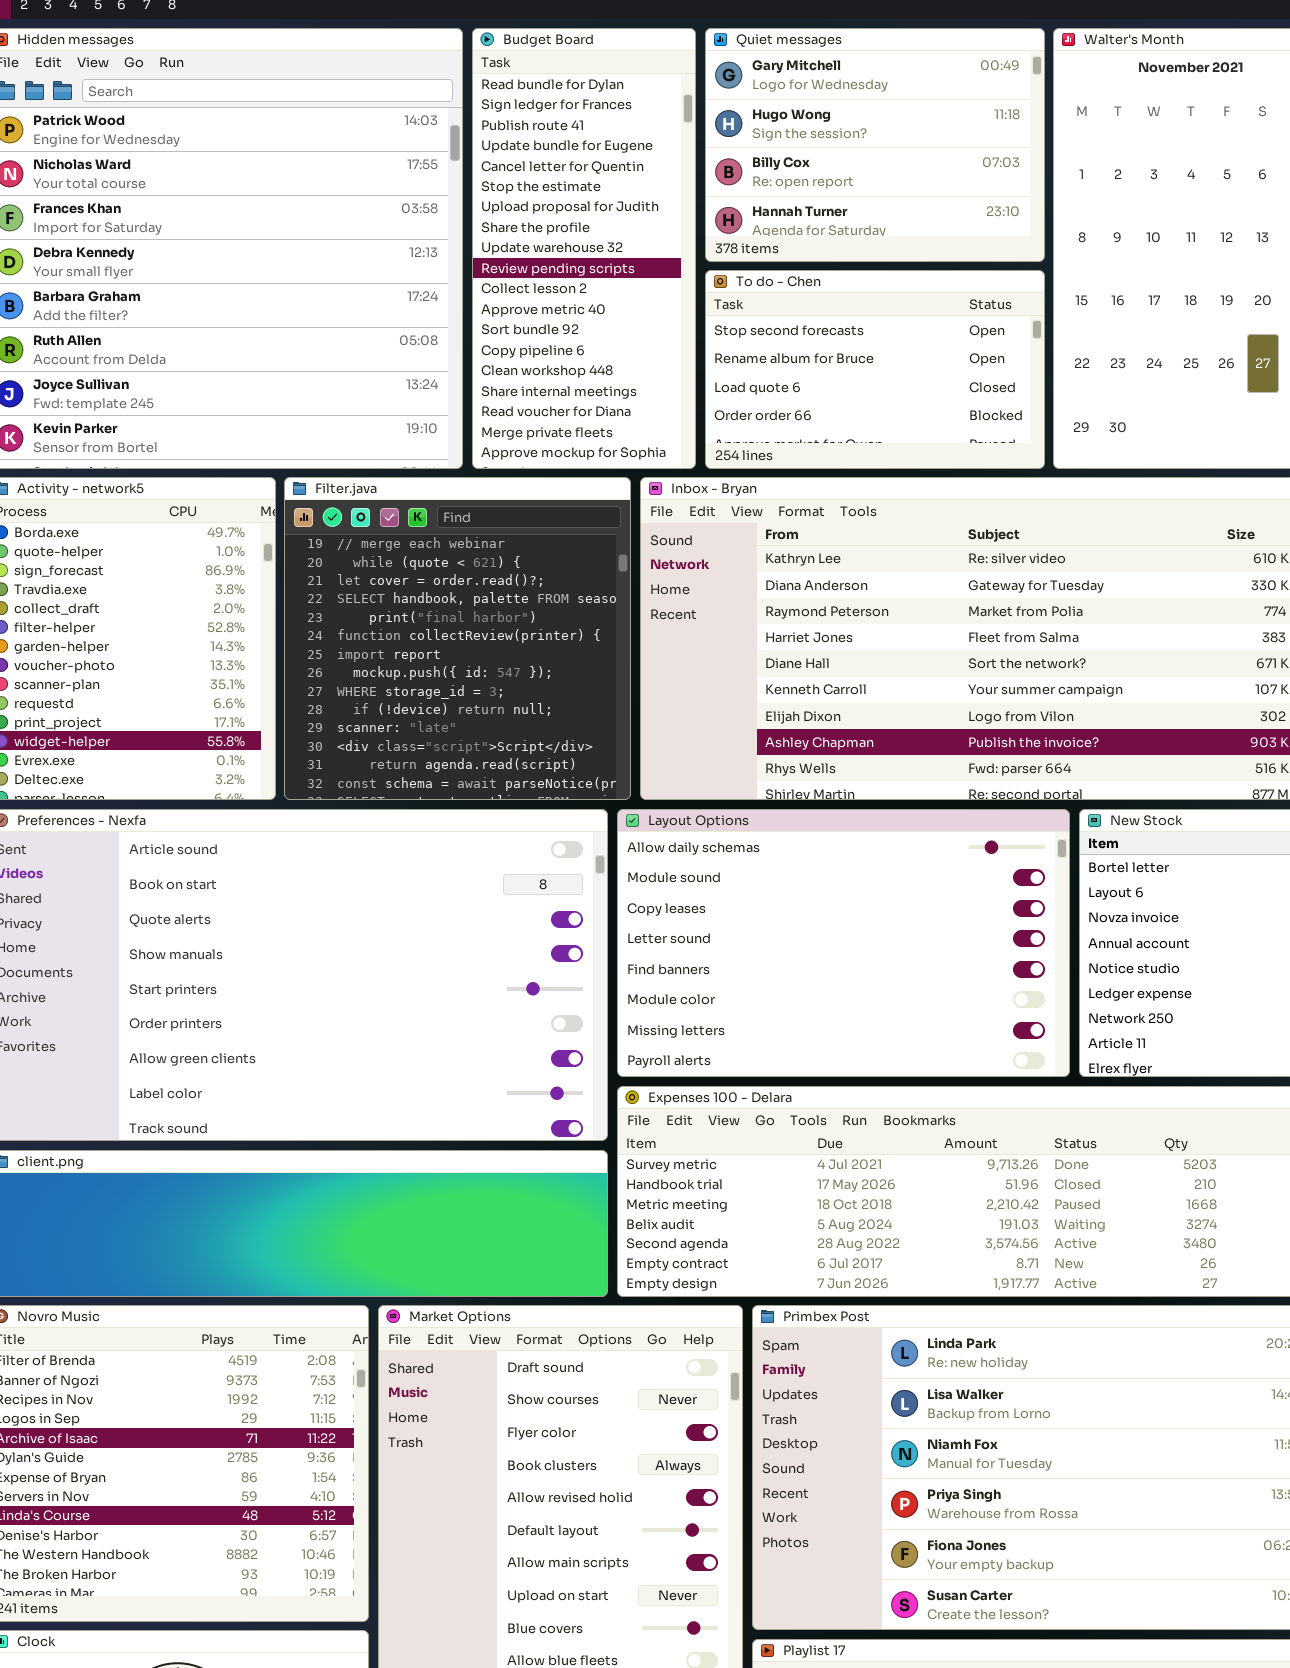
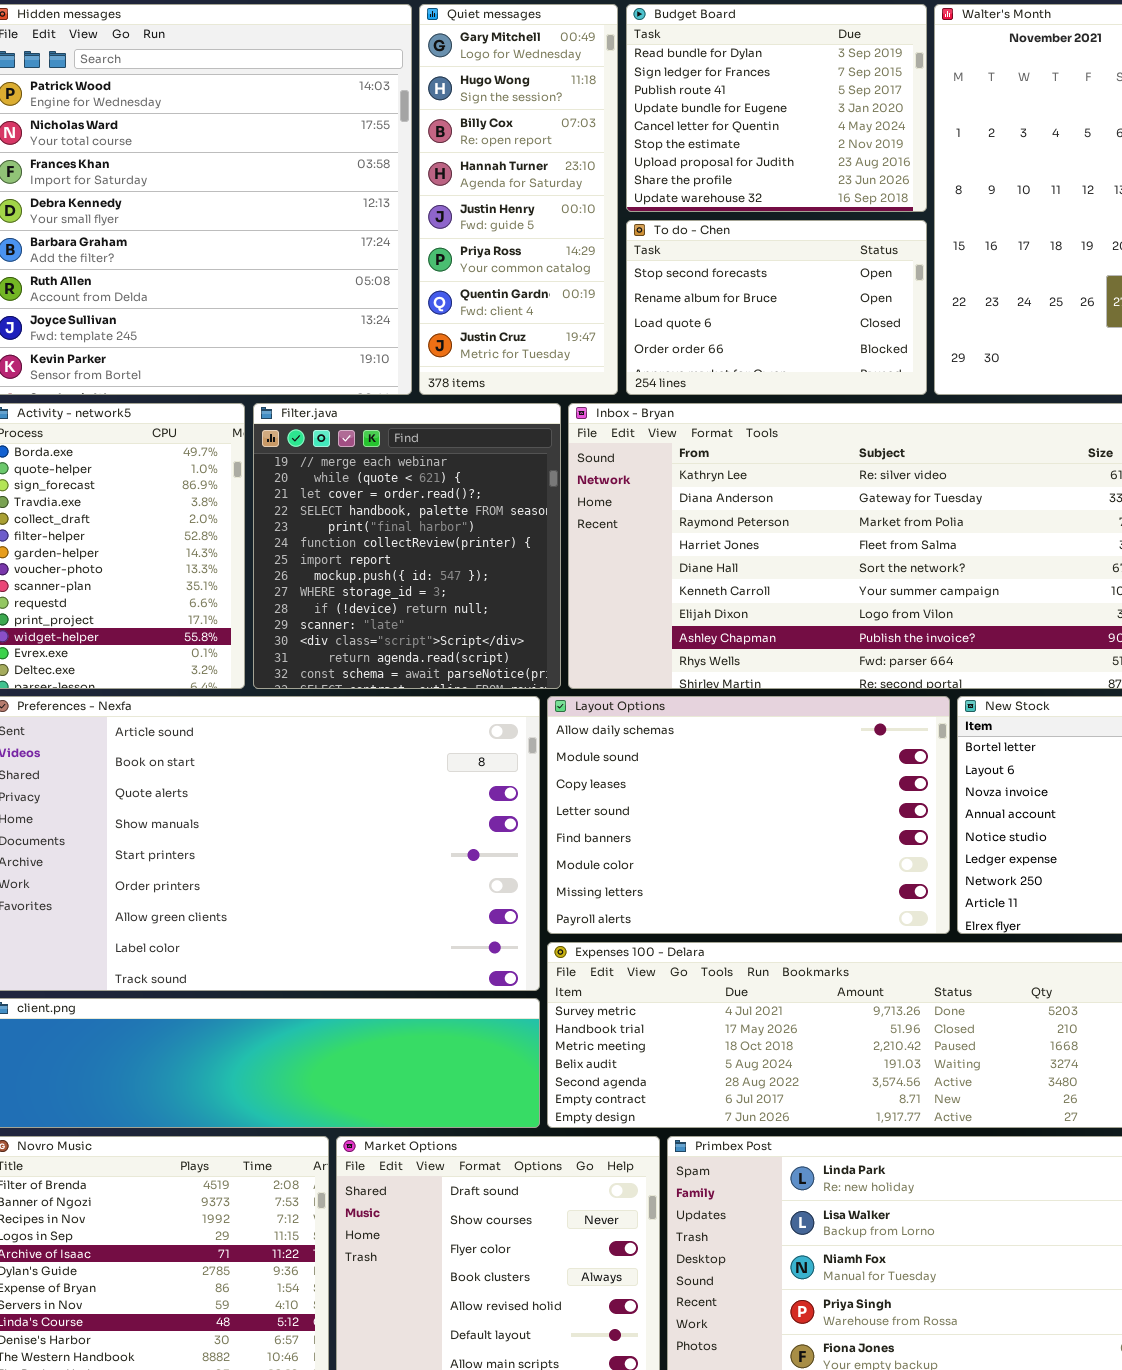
Budget Board: [472,28,696,469] -> [626,4,927,212], moved, resized
Quiet messages: [705,28,1045,262] -> [419,4,618,395], moved, resized

